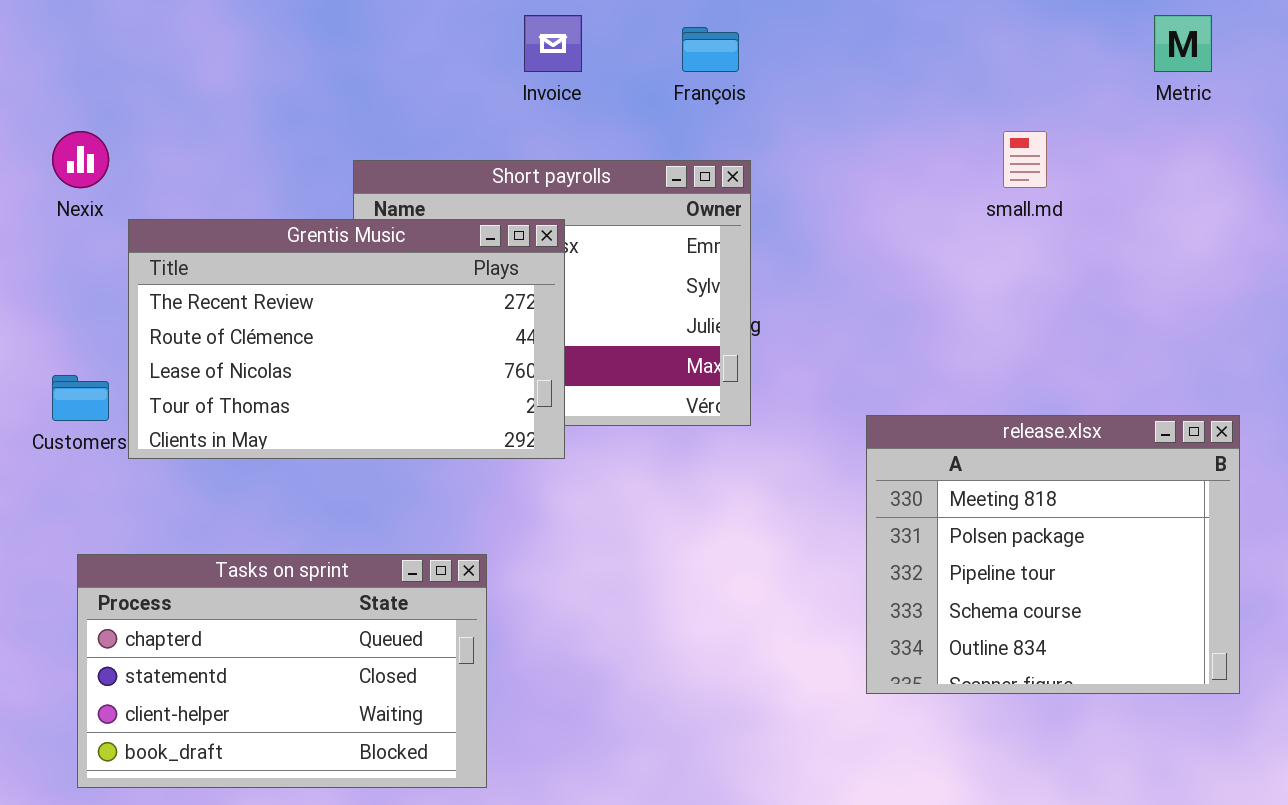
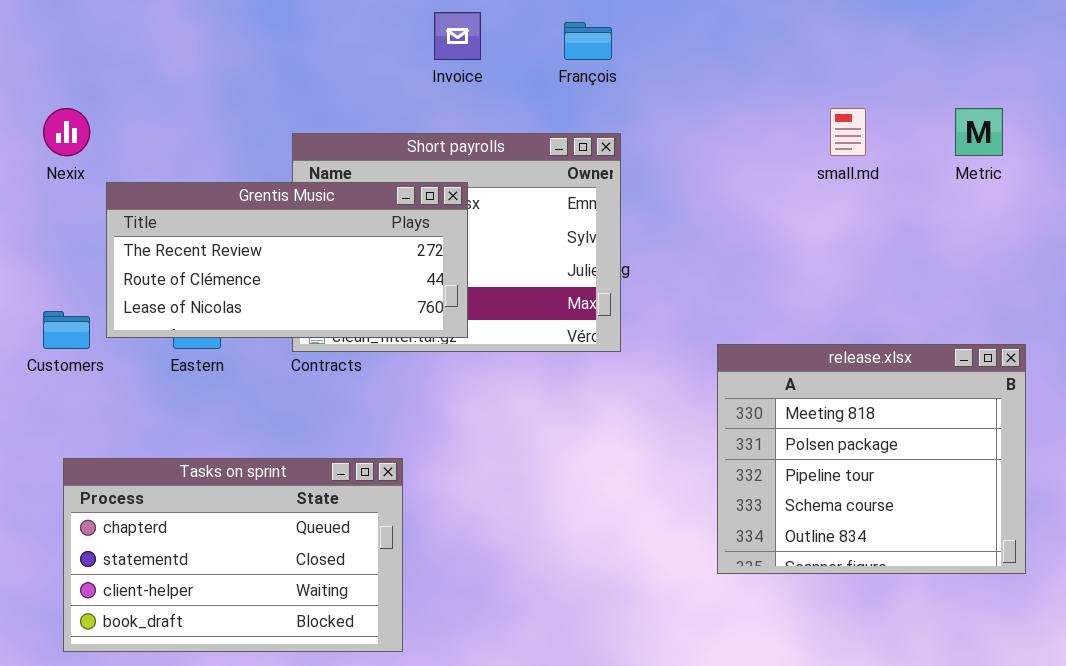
Metric: [1154,15,1212,72] -> [955,108,1003,156], moved
Grentis Music: [128,219,565,459] -> [106,182,468,338], resized

